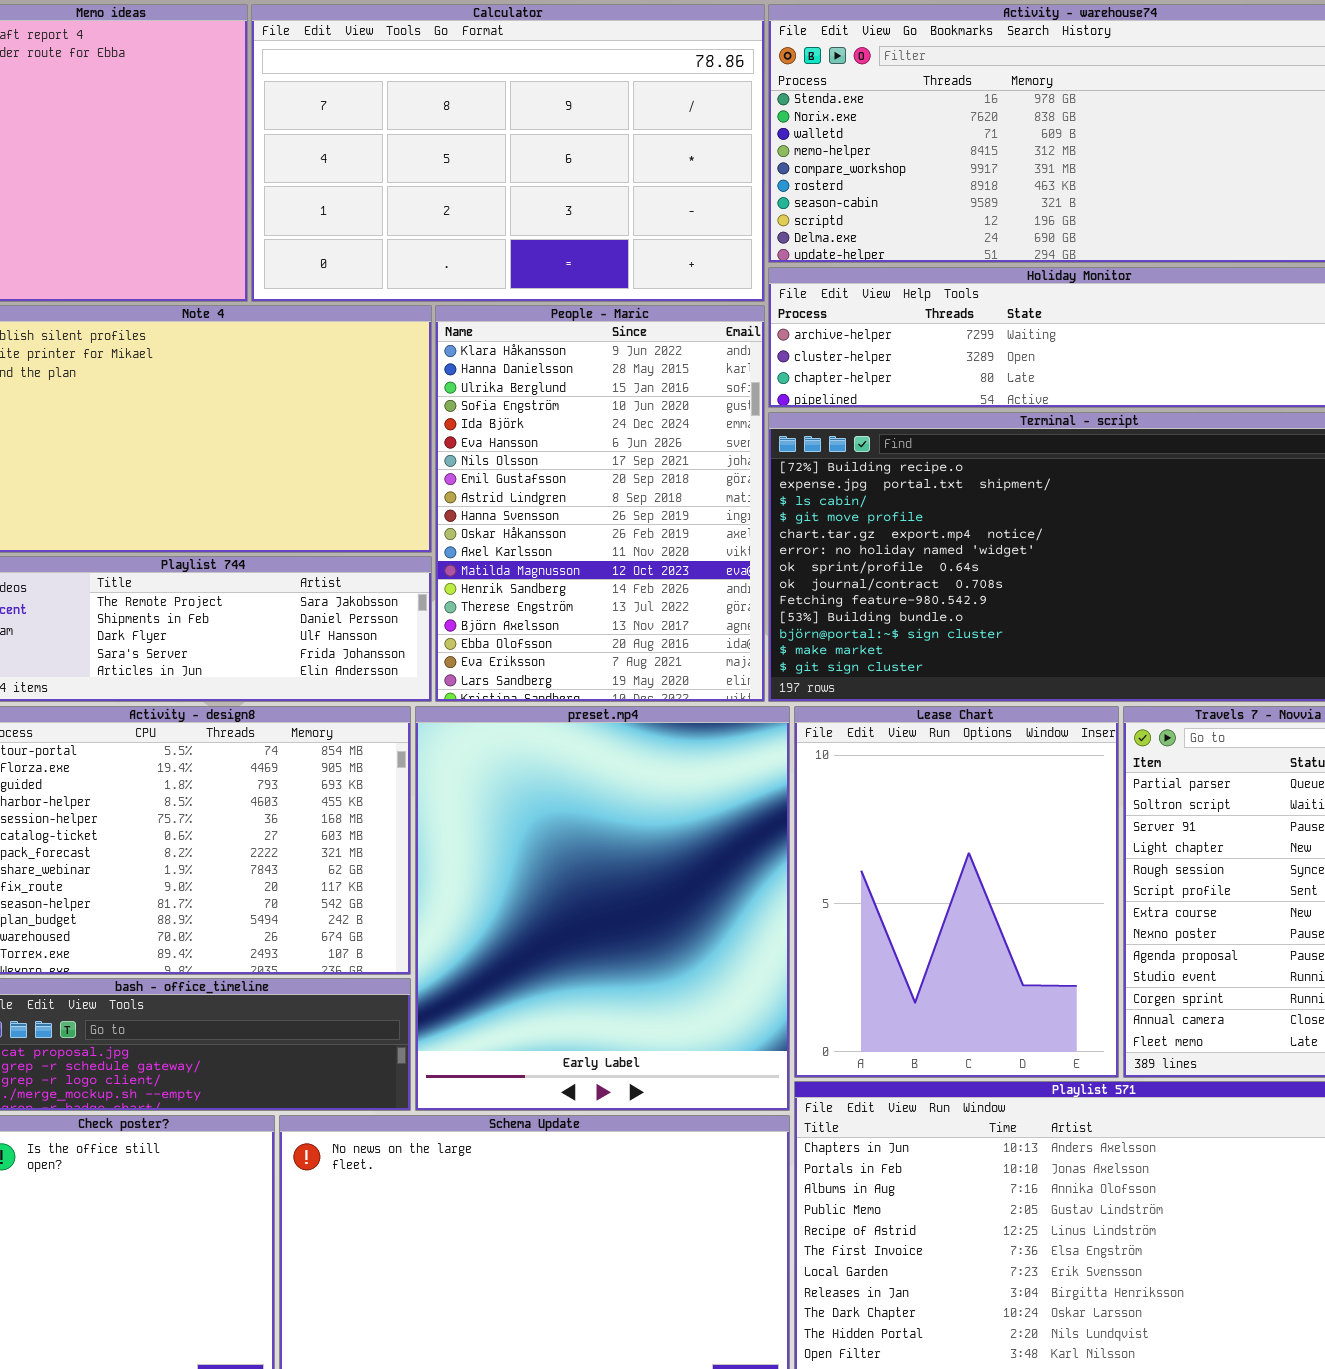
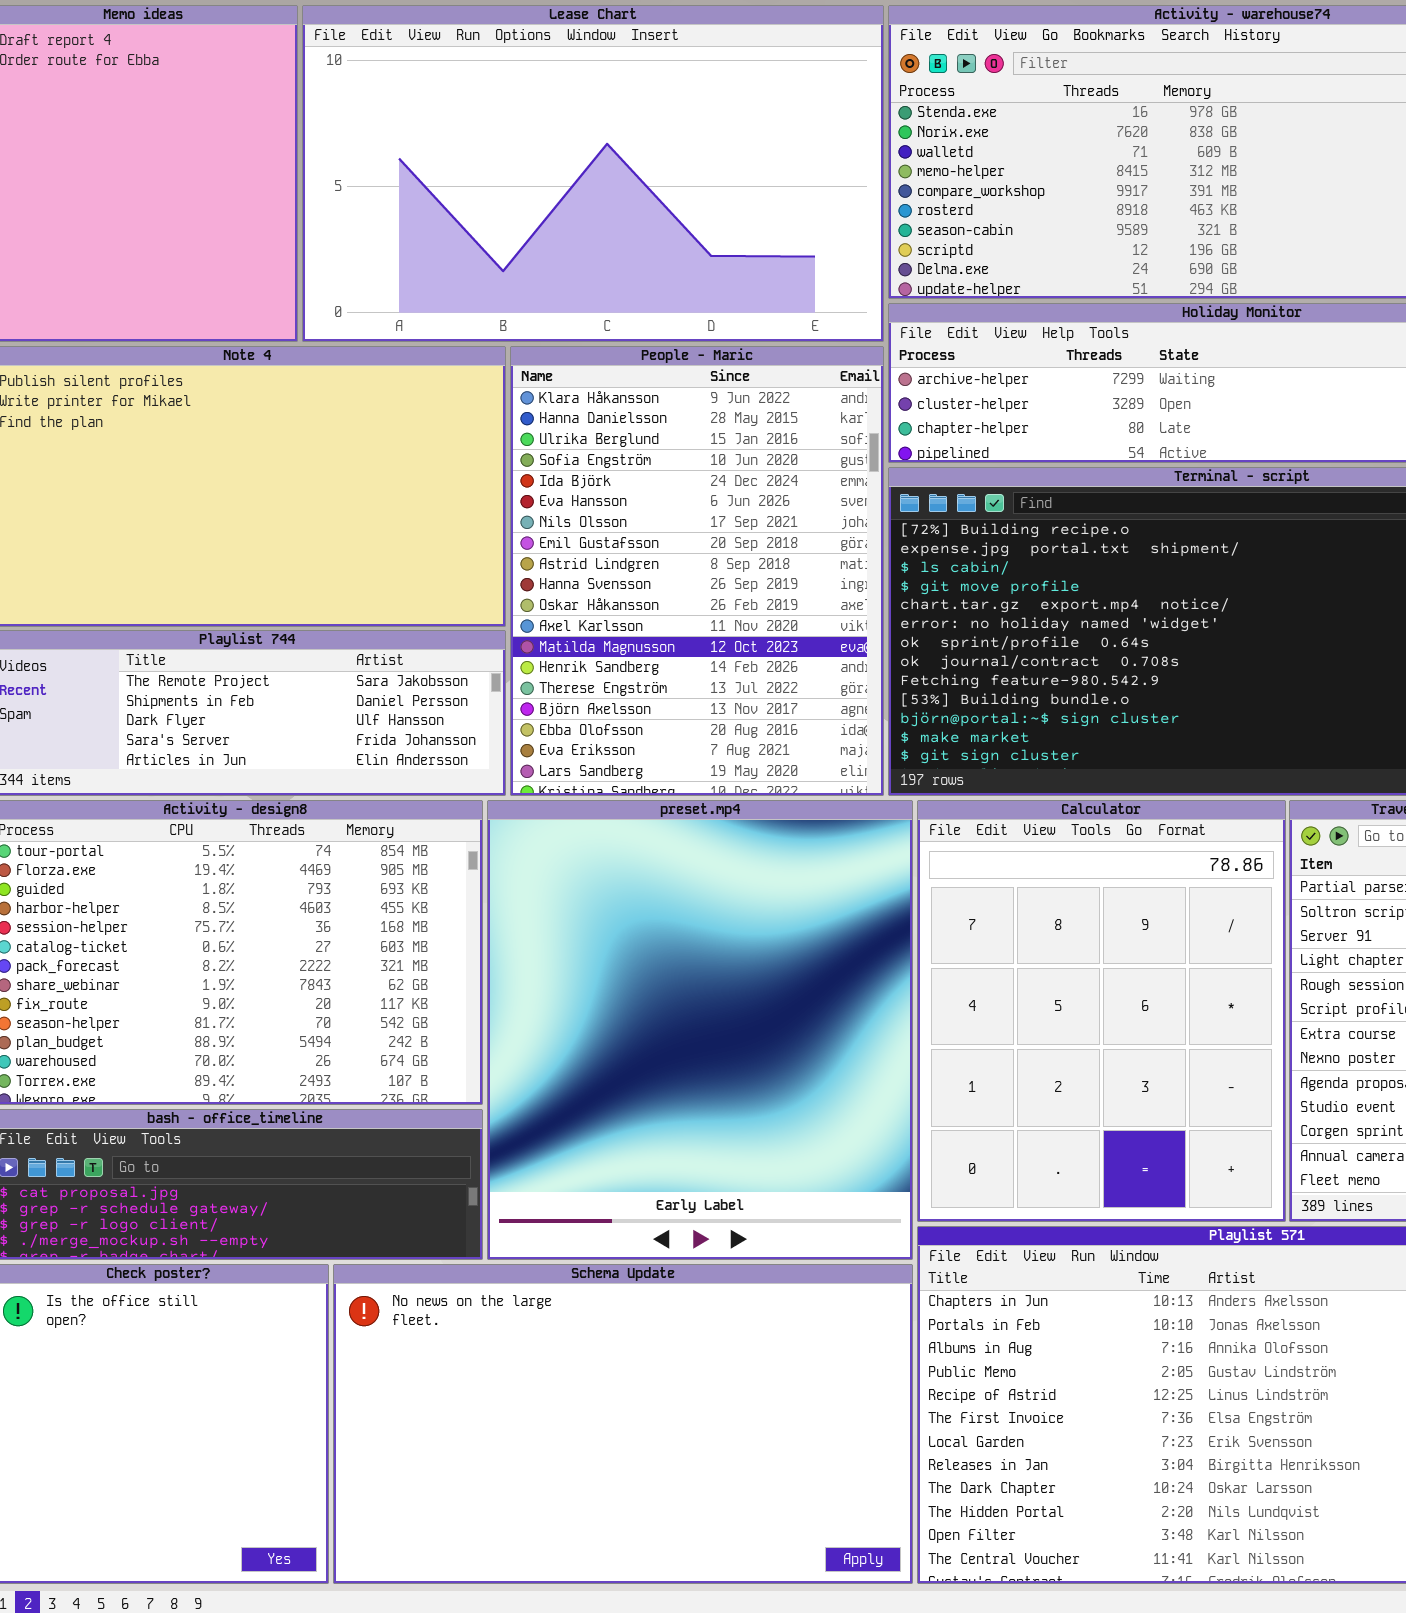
Calculator: [251,4,765,302] -> [917,800,1286,1222], moved, resized
Lease Chart: [794,706,1119,1078] -> [302,5,884,342], moved, resized

